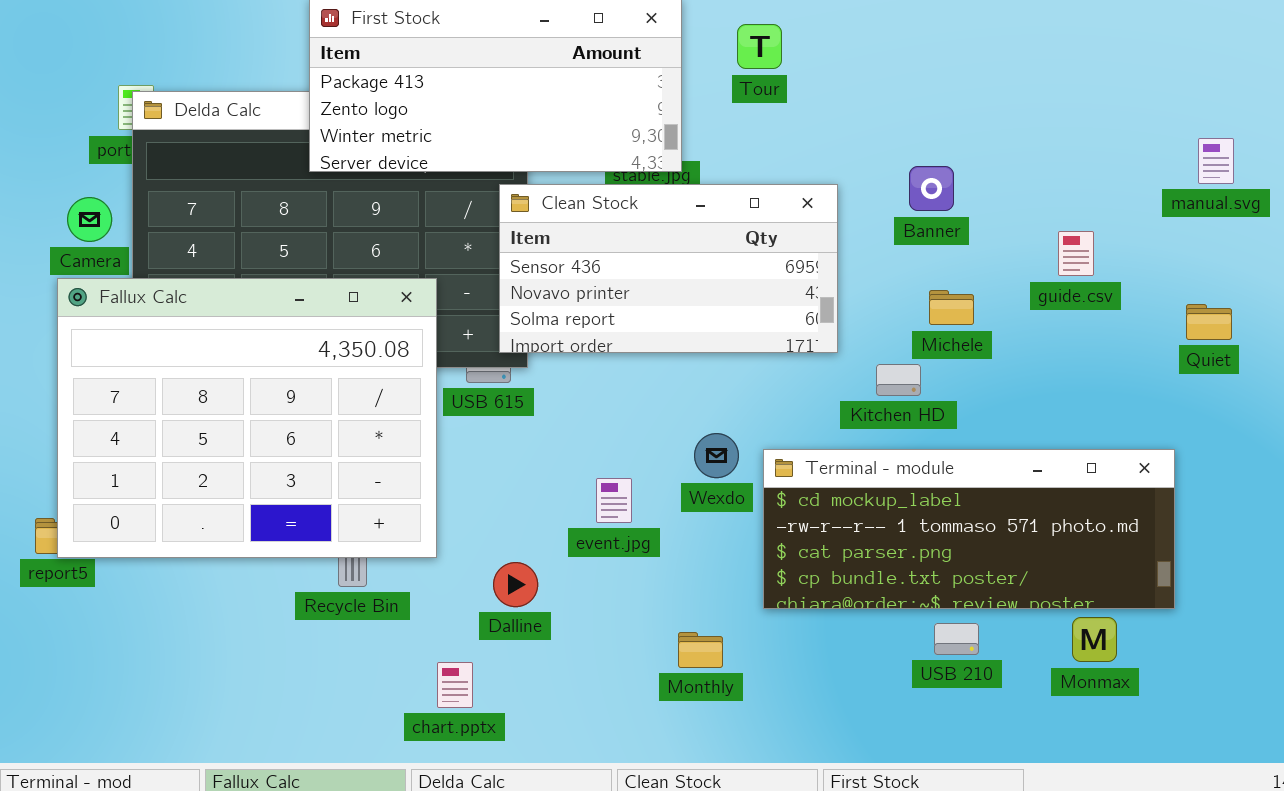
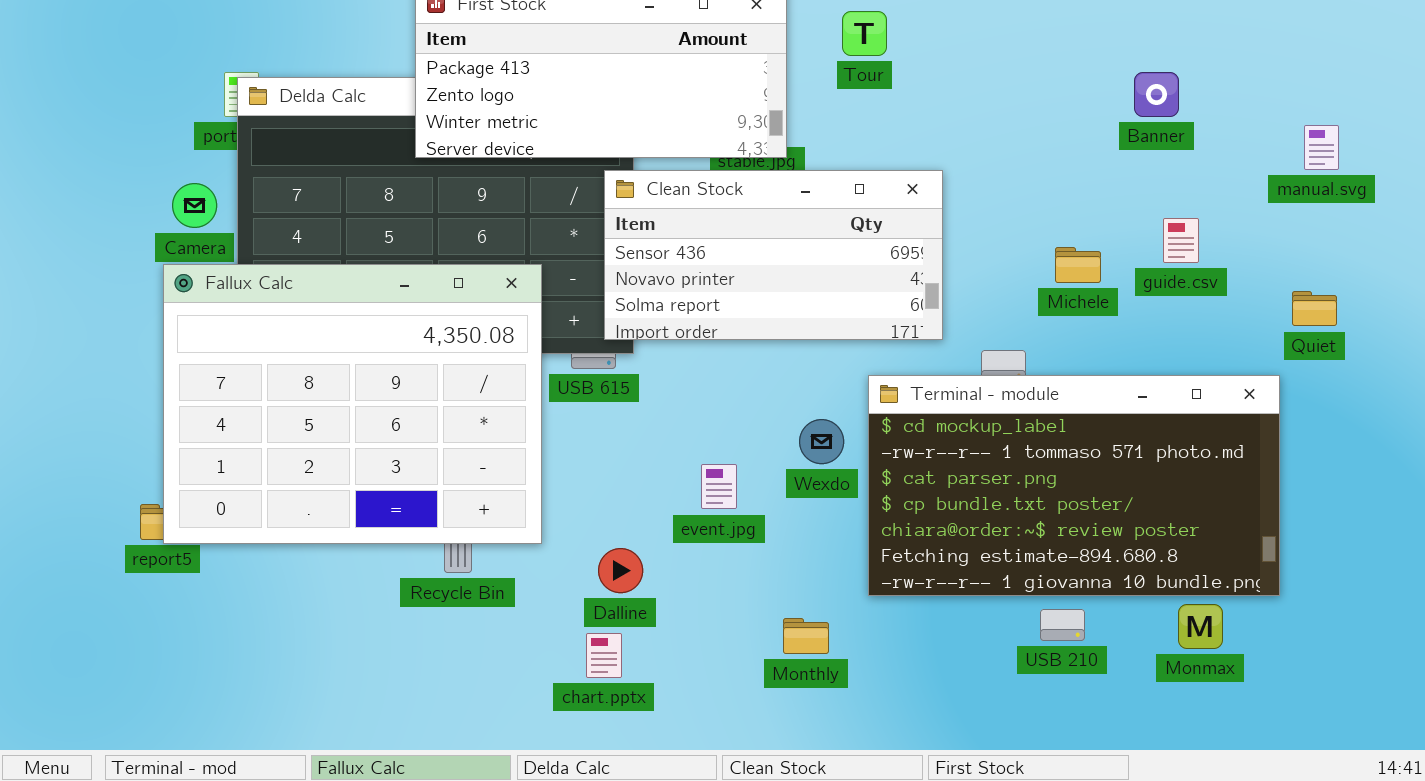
Banner: [909,166,954,211] -> [1134,72,1179,117], moved
Michele: [929,290,974,325] -> [1055,247,1101,283], moved
Terminal - module: [763,449,1175,609] -> [868,375,1280,596], resized
chart.pptx: [437,662,473,708] -> [586,633,622,678], moved

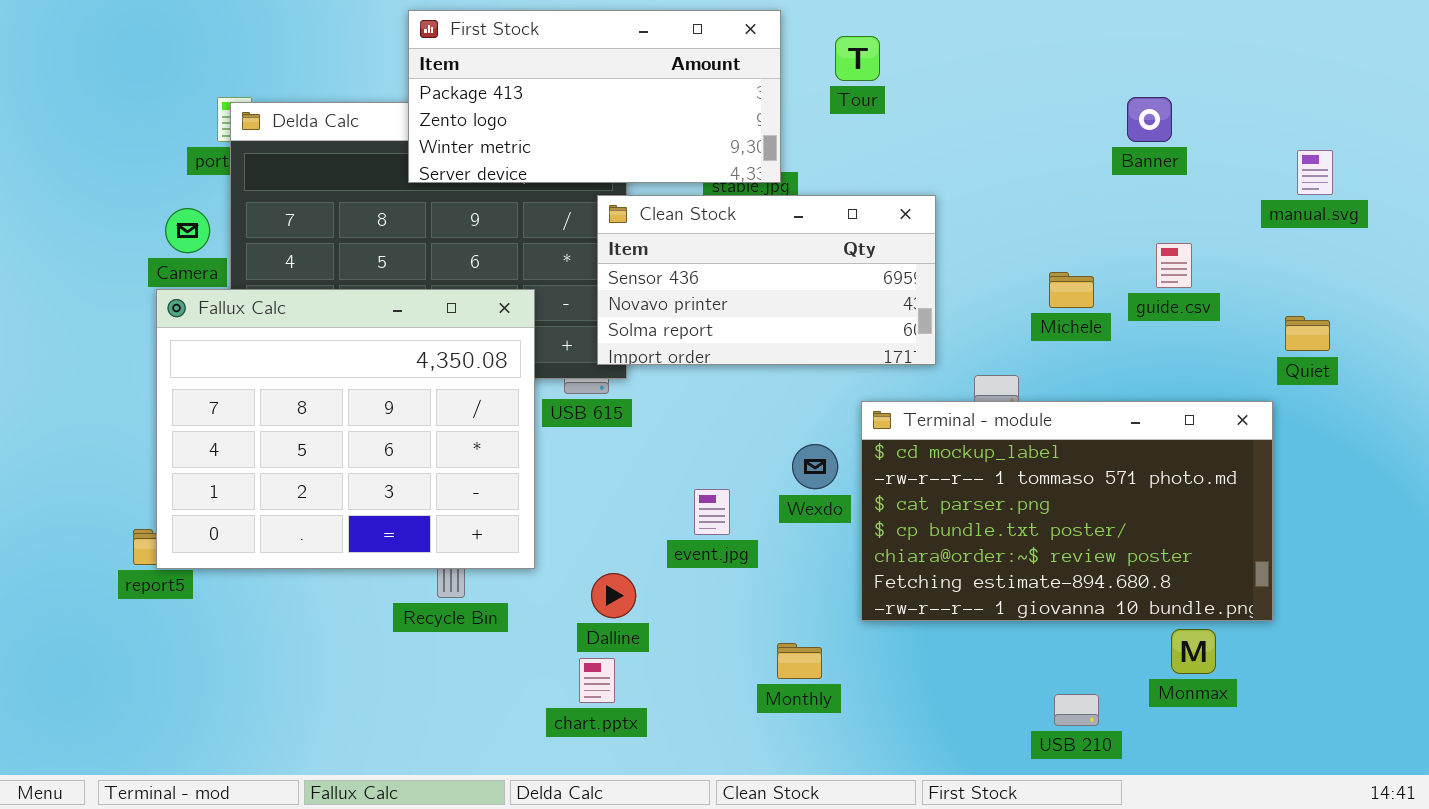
USB 210: [1040,609,1085,641] -> [1054,694,1099,726], moved

